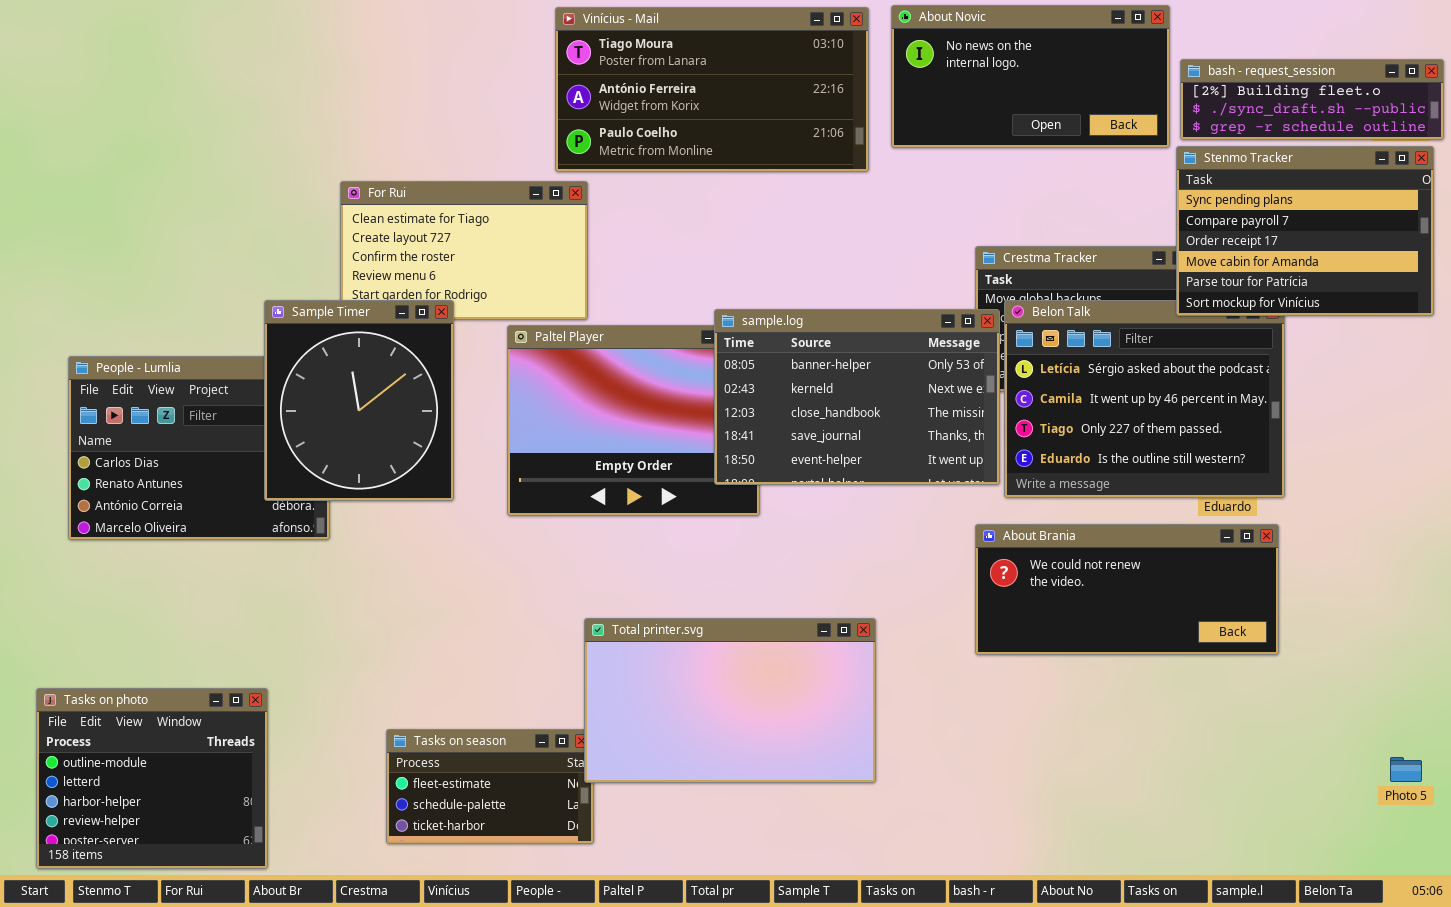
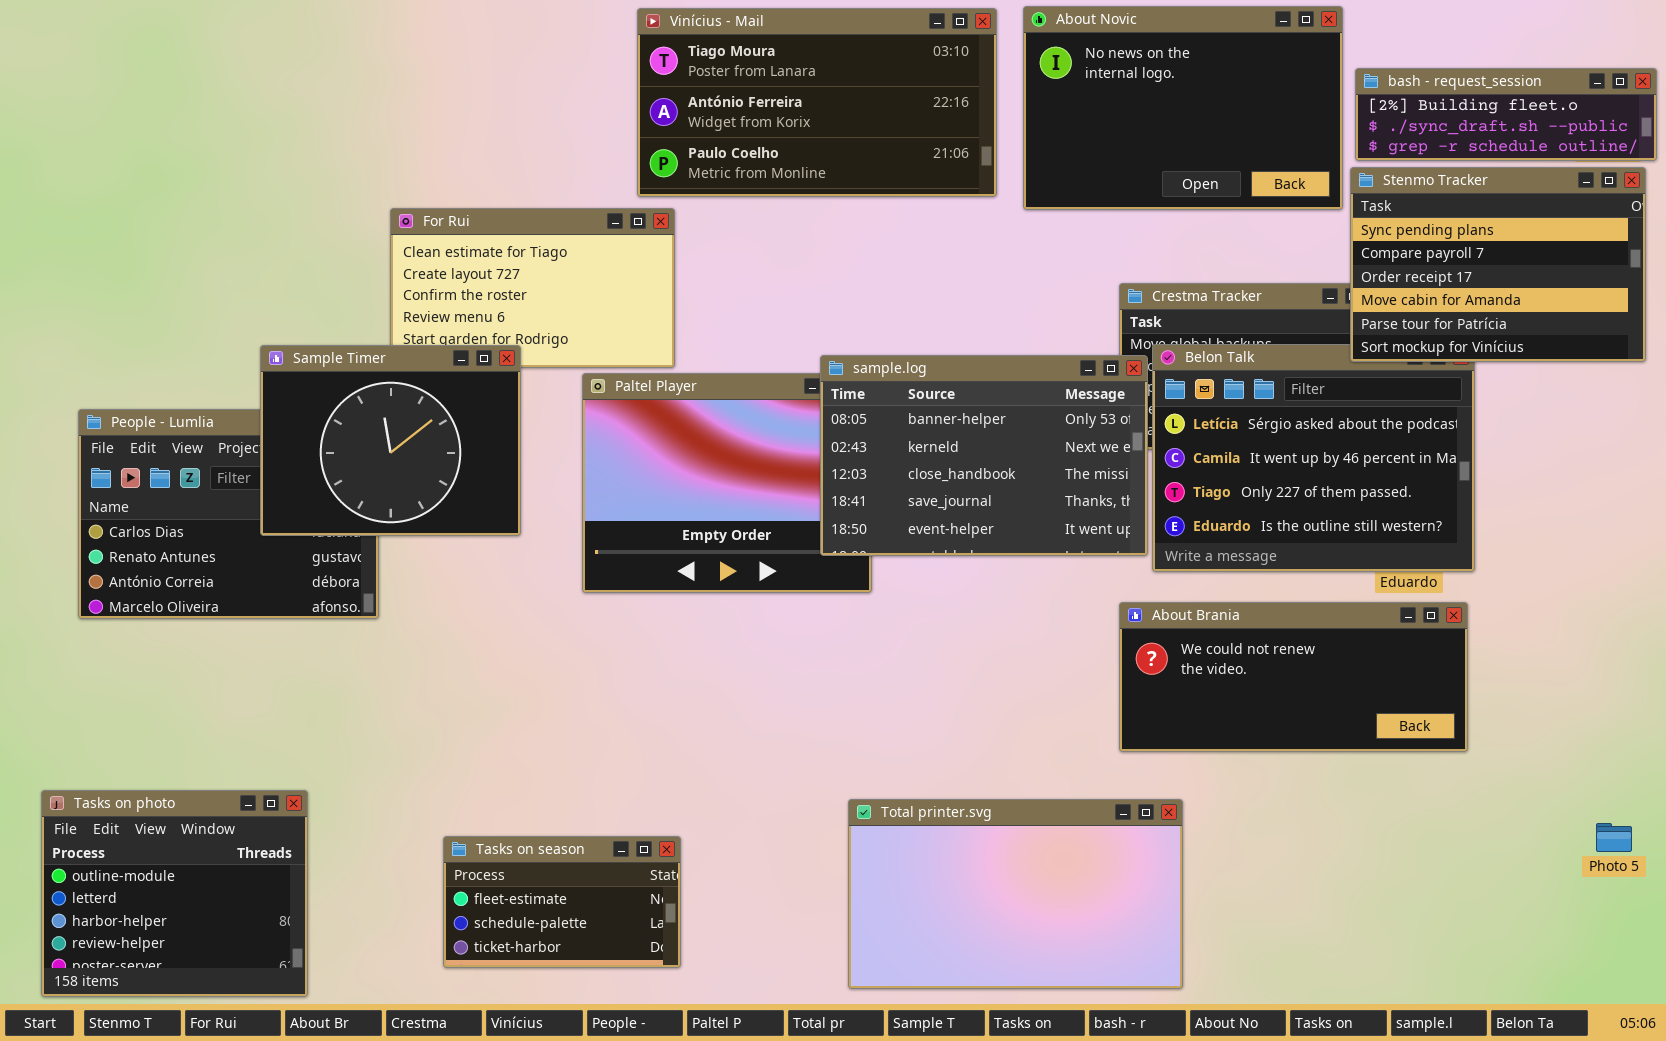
About Novic: [891,5,1170,148] -> [1023,6,1343,210], resized
Sample Timer: [264,300,454,501] -> [260,345,521,536], resized
Total printer.svg: [584,618,876,783] -> [848,799,1183,989], moved
Photo 5: [1390,757,1422,782] -> [1596,823,1632,852], moved

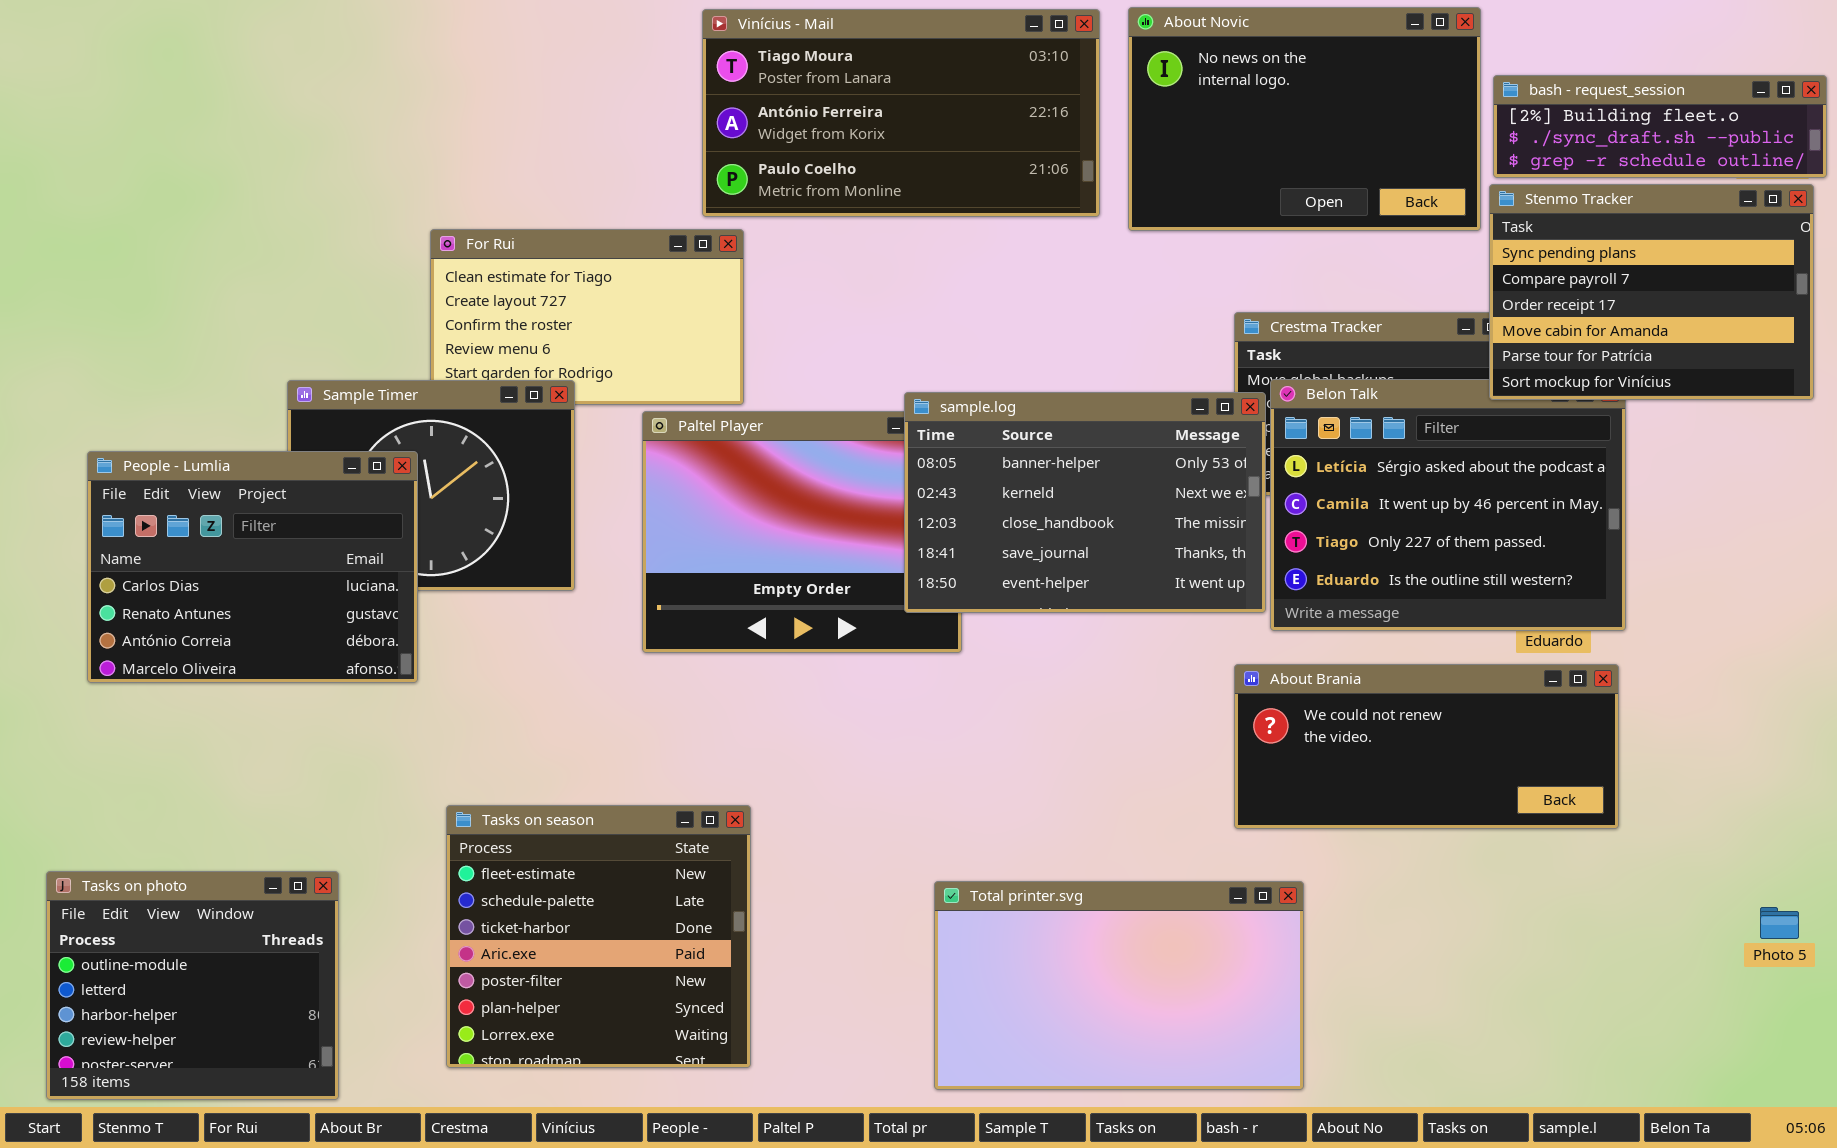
People - Lumlia: [78,409,379,619] -> [87,451,418,683], raised
Tasks on season: [443,836,681,968] -> [446,805,751,1068], resized

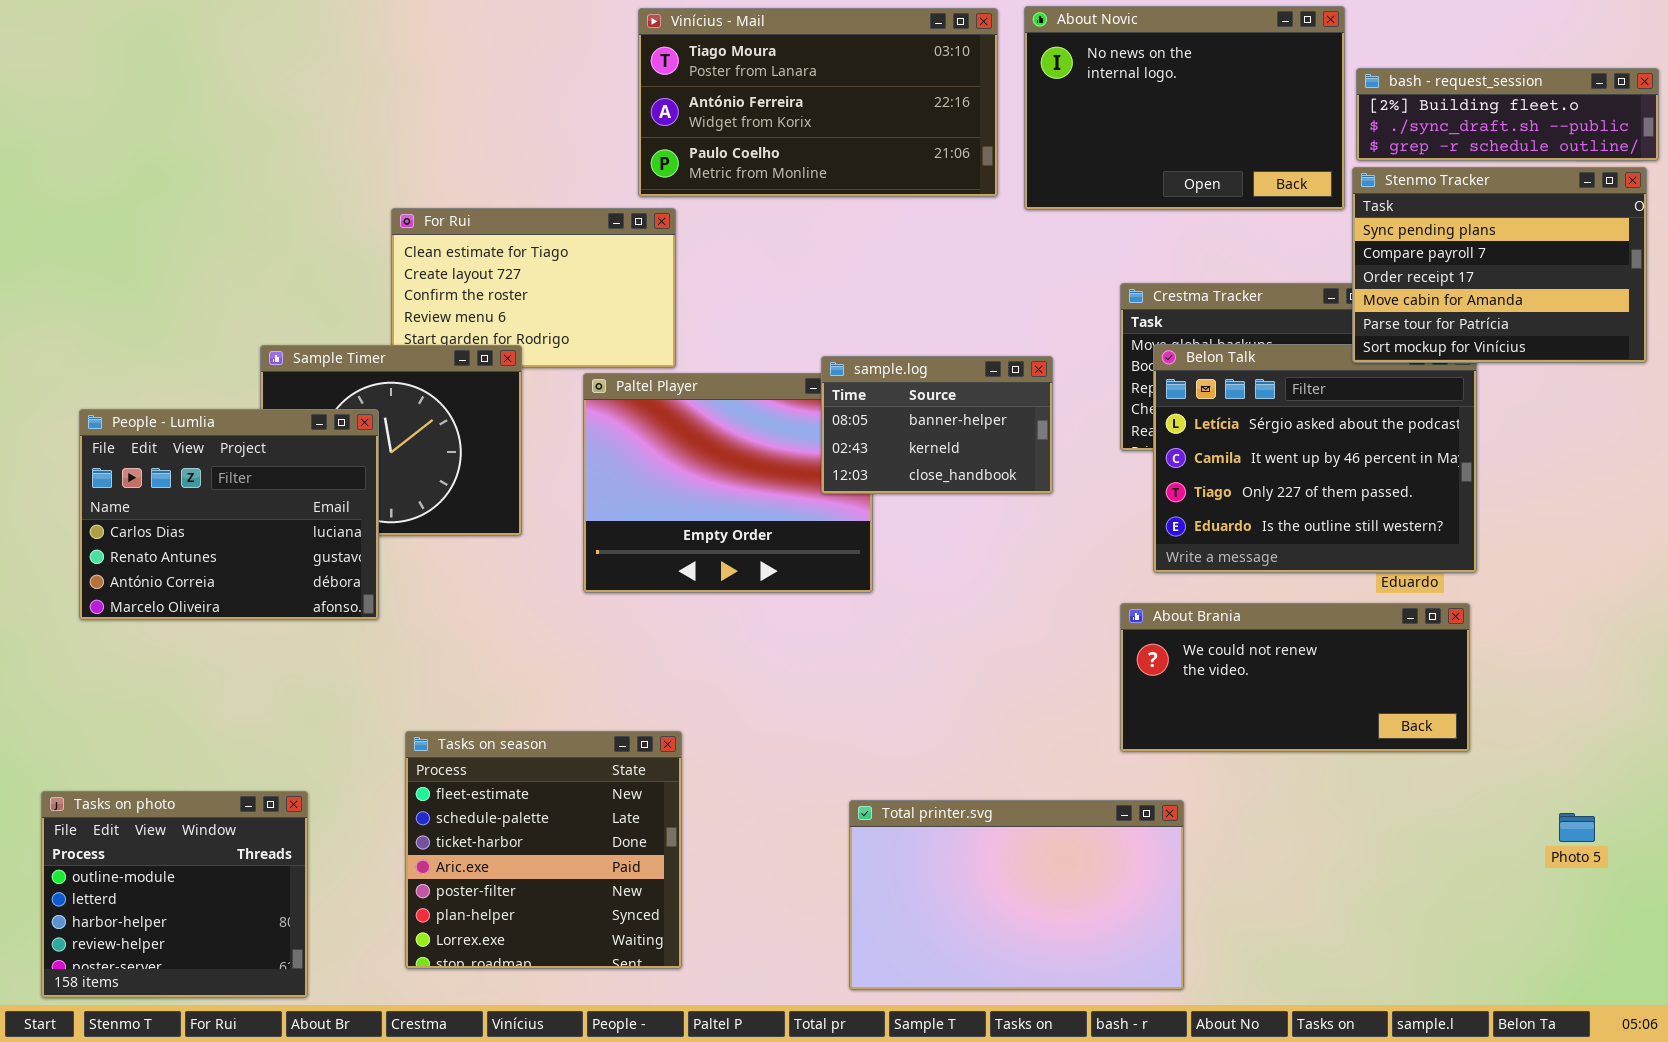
sample.log: [904,392,1266,613] -> [821,356,1053,494], resized
Photo 5: [1760,907,1799,939] -> [1559,813,1595,842], moved

